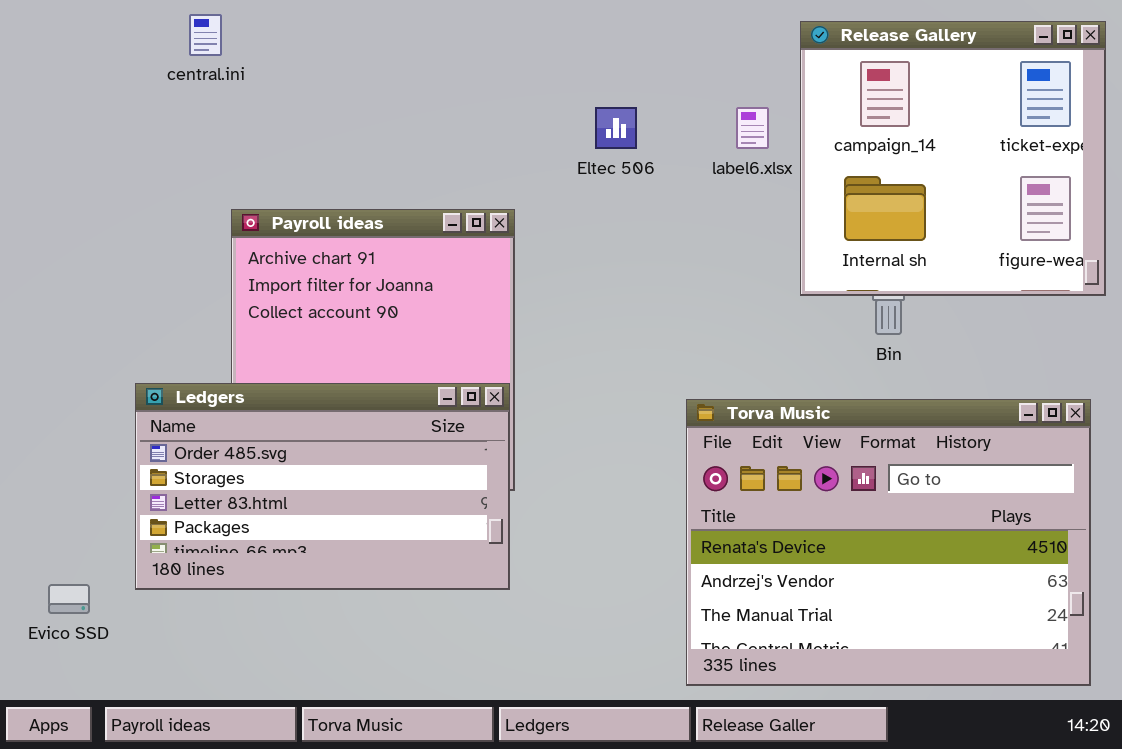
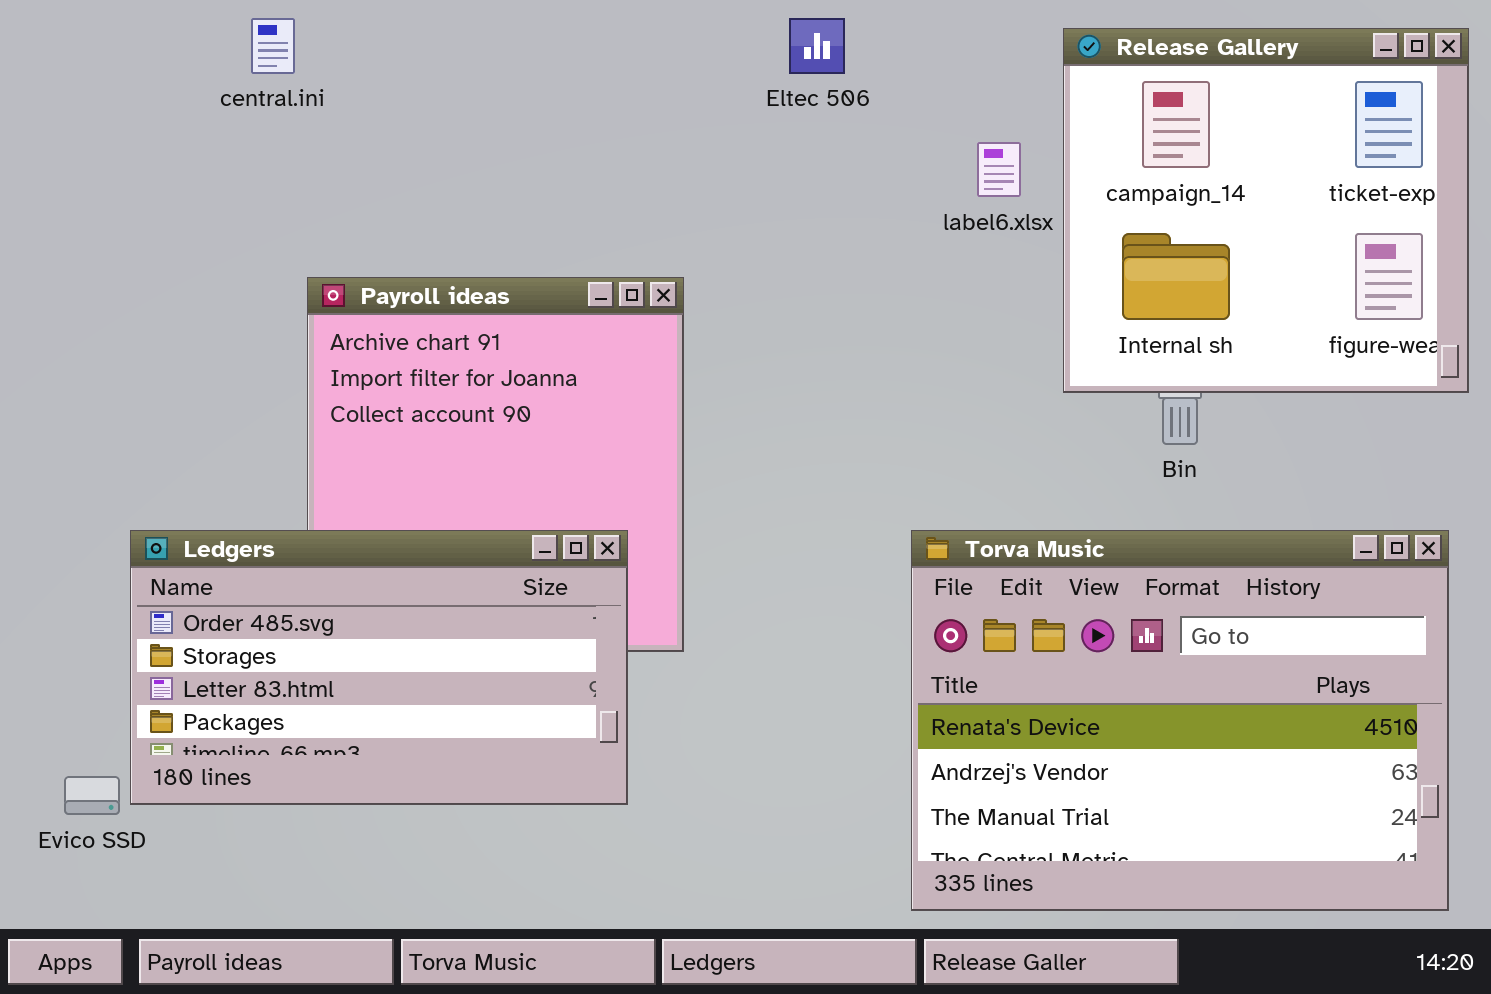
Eltec 506: [595,107,637,149] -> [789,18,845,74], moved
Ledgers: [135,383,510,590] -> [130,530,628,805], moved

